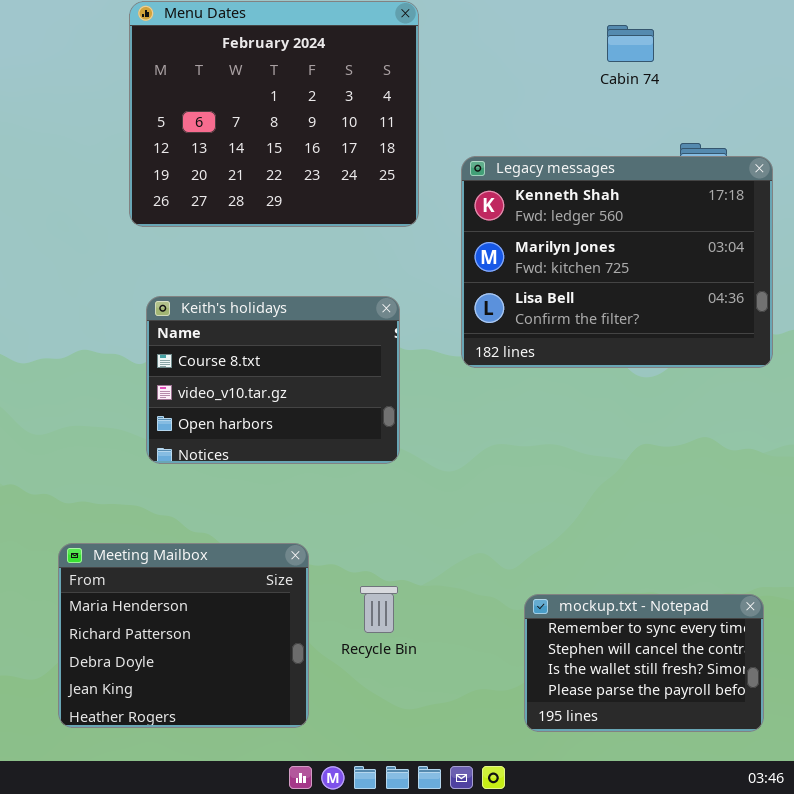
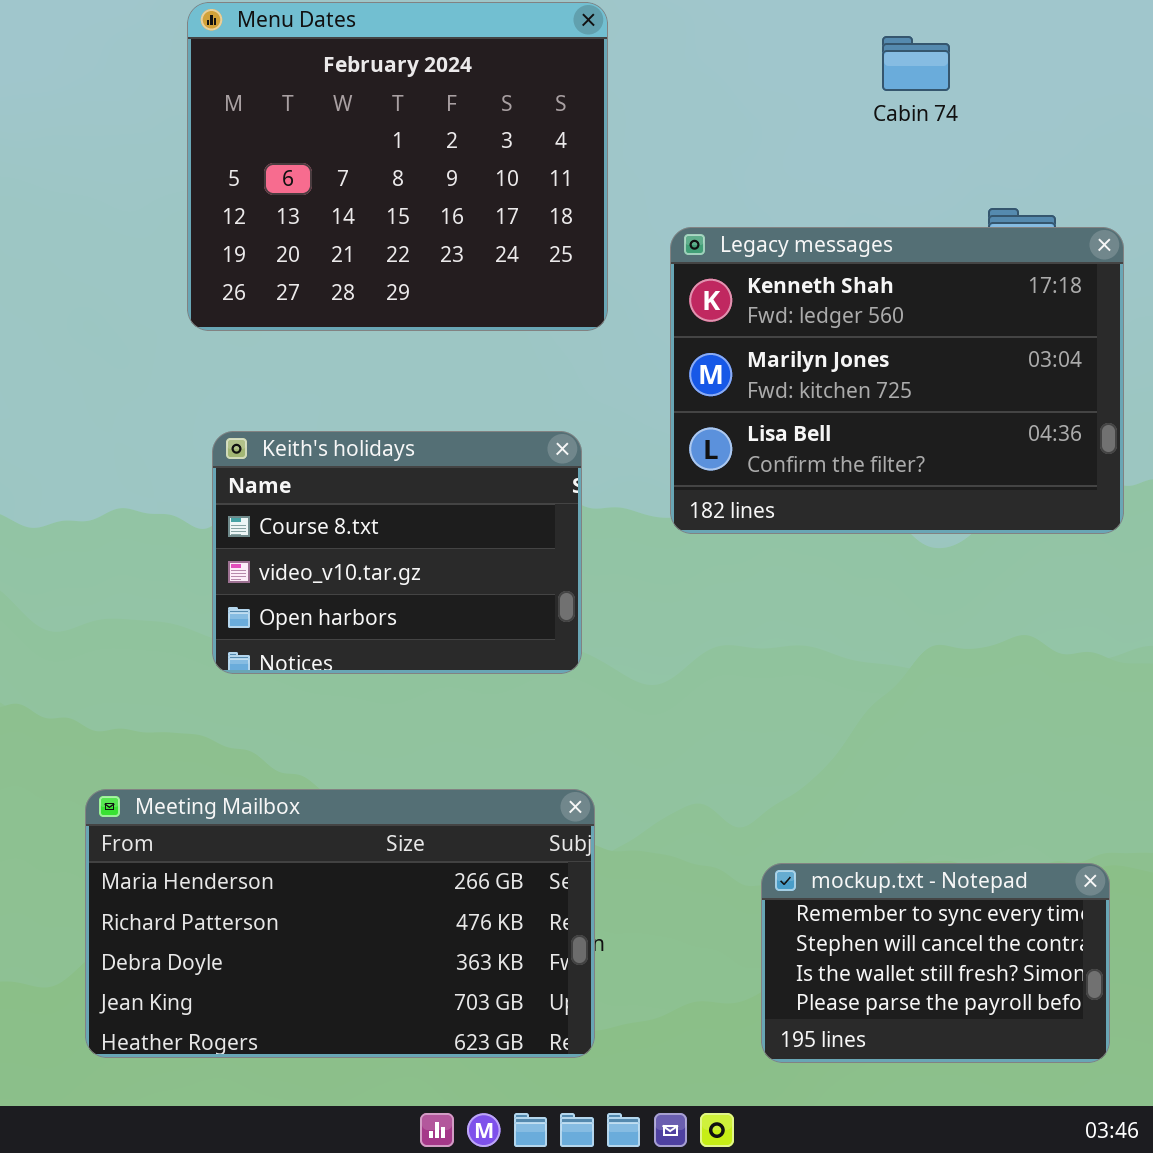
Meeting Mailbox: [58,543,309,728] -> [85,789,595,1058], resized

